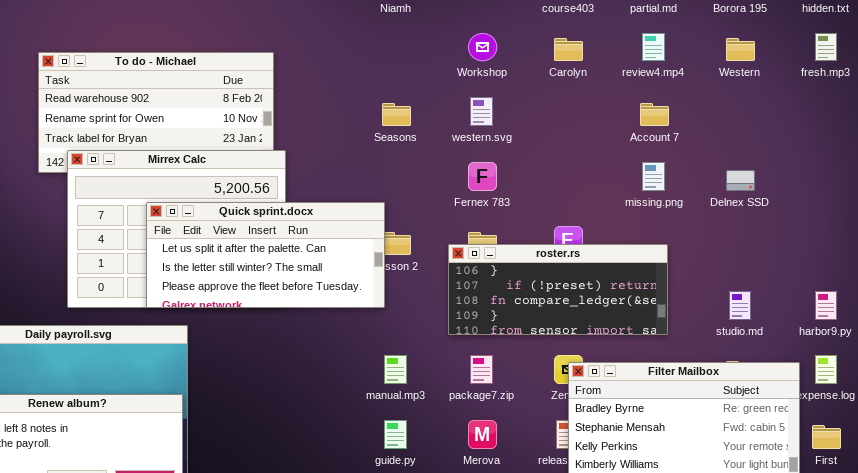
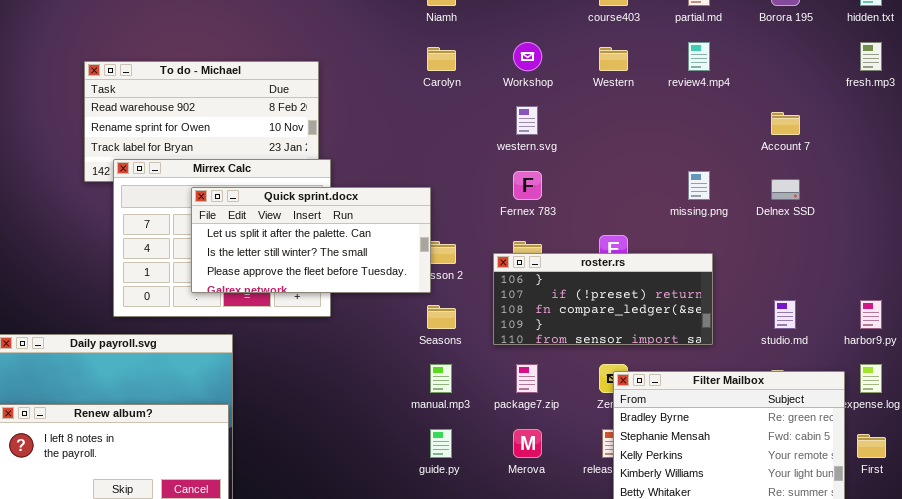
Carolyn: [554,38,583,61] -> [427,47,456,71], moved
Western: [726,38,755,61] -> [599,47,628,71], moved
Seasons: [382,103,411,126] -> [427,305,456,329], moved
Account 7: [640,103,669,126] -> [771,112,800,135], moved
Quick sprint.docx: [146,202,385,308] -> [191,187,431,293], moved

